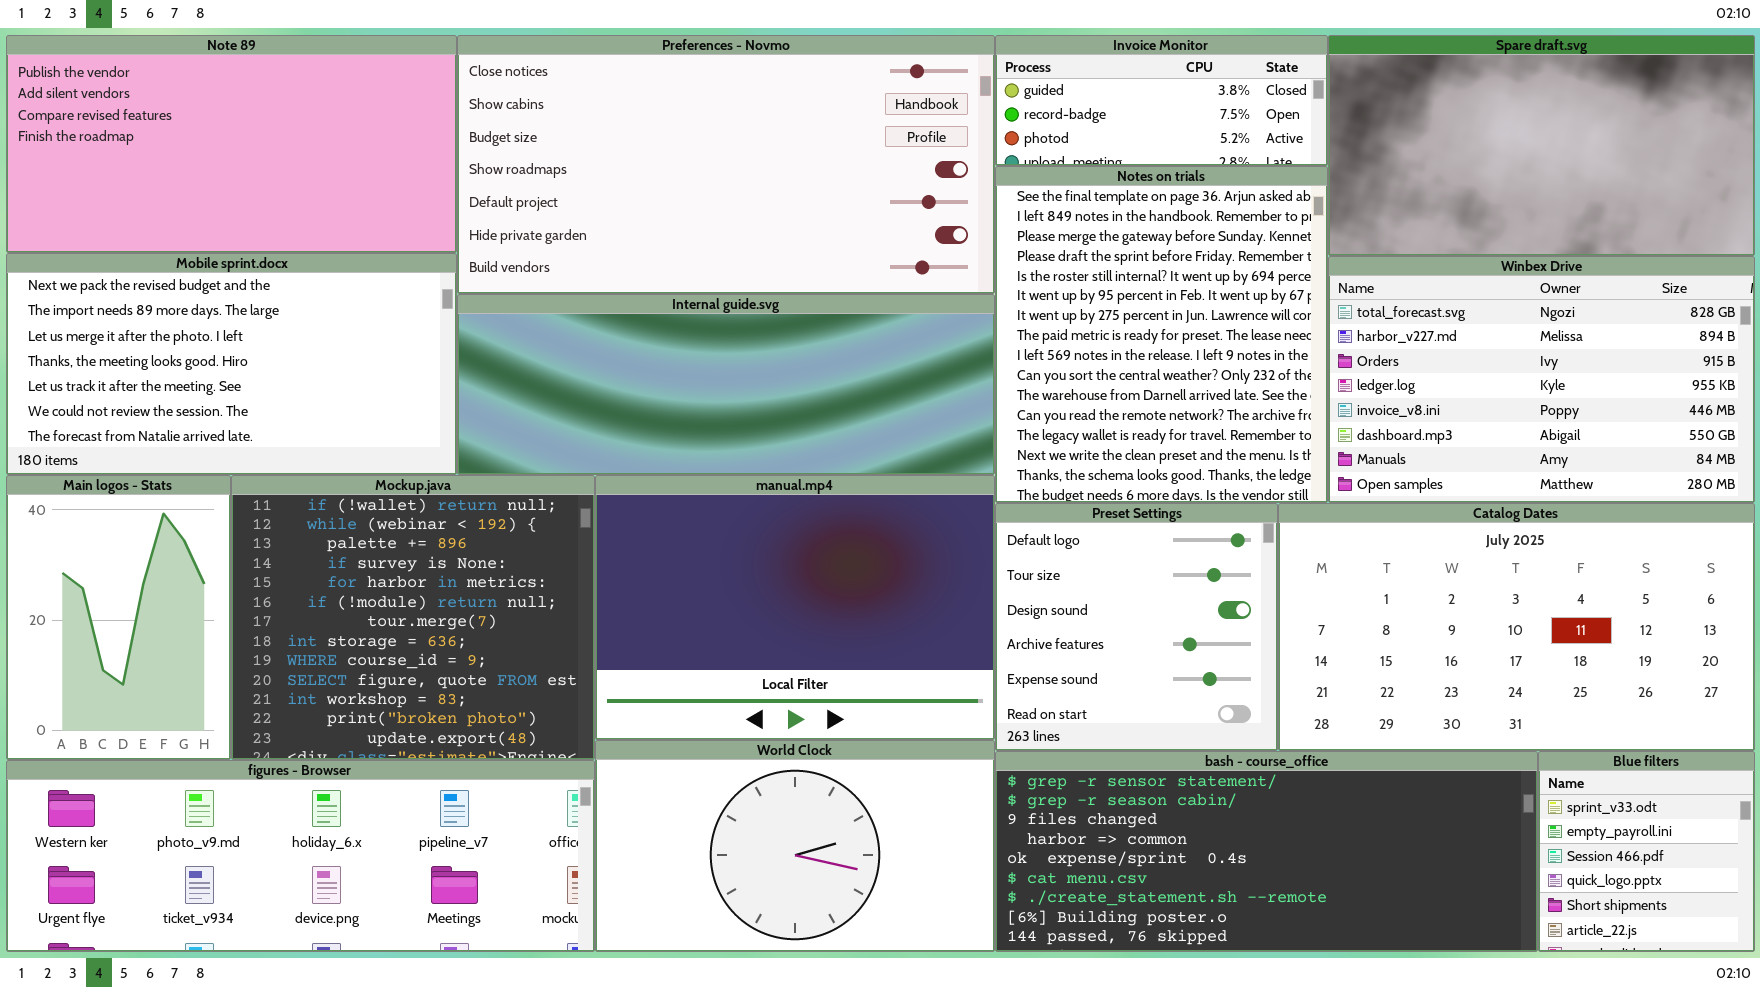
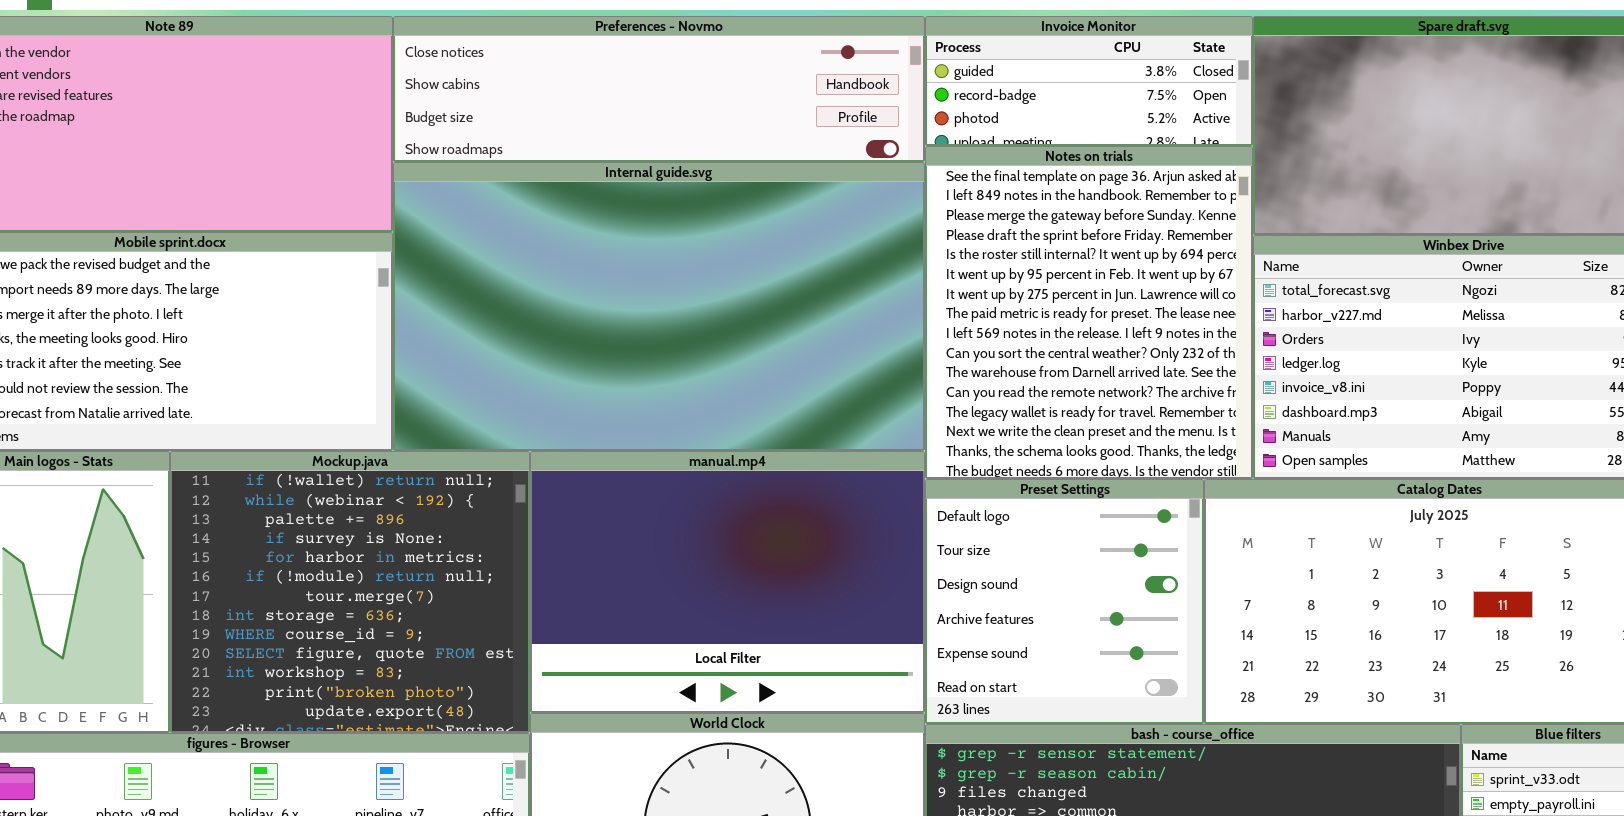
Preferences - Novmo: [457,35,995,294] -> [393,16,925,162], resized
Internal guide.svg: [457,294,995,475] -> [393,162,925,451], resized

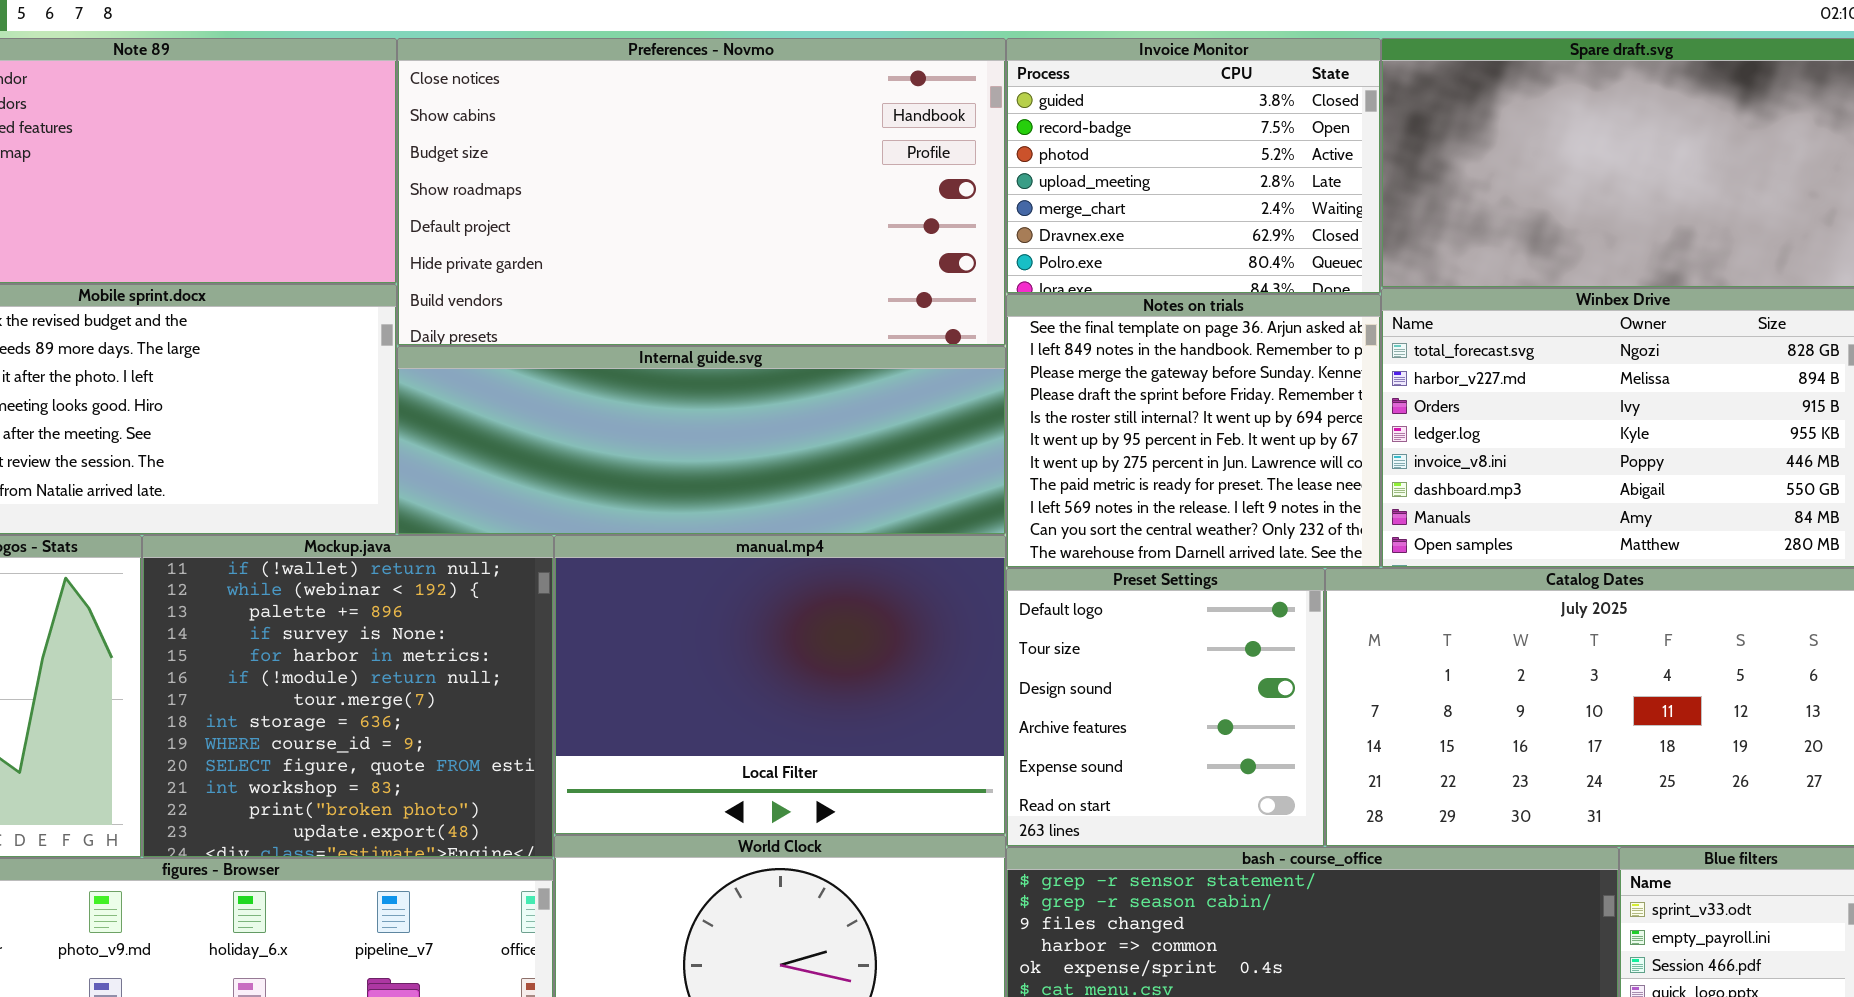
Preferences - Novmo: [393,16,925,162] -> [397,38,1006,346], resized
Invoice Monitor: [925,16,1253,146] -> [1006,38,1381,294], resized
Notes on trials: [925,146,1253,479] -> [1006,294,1381,568], resized
Internal guide.svg: [393,162,925,451] -> [397,346,1006,535], resized

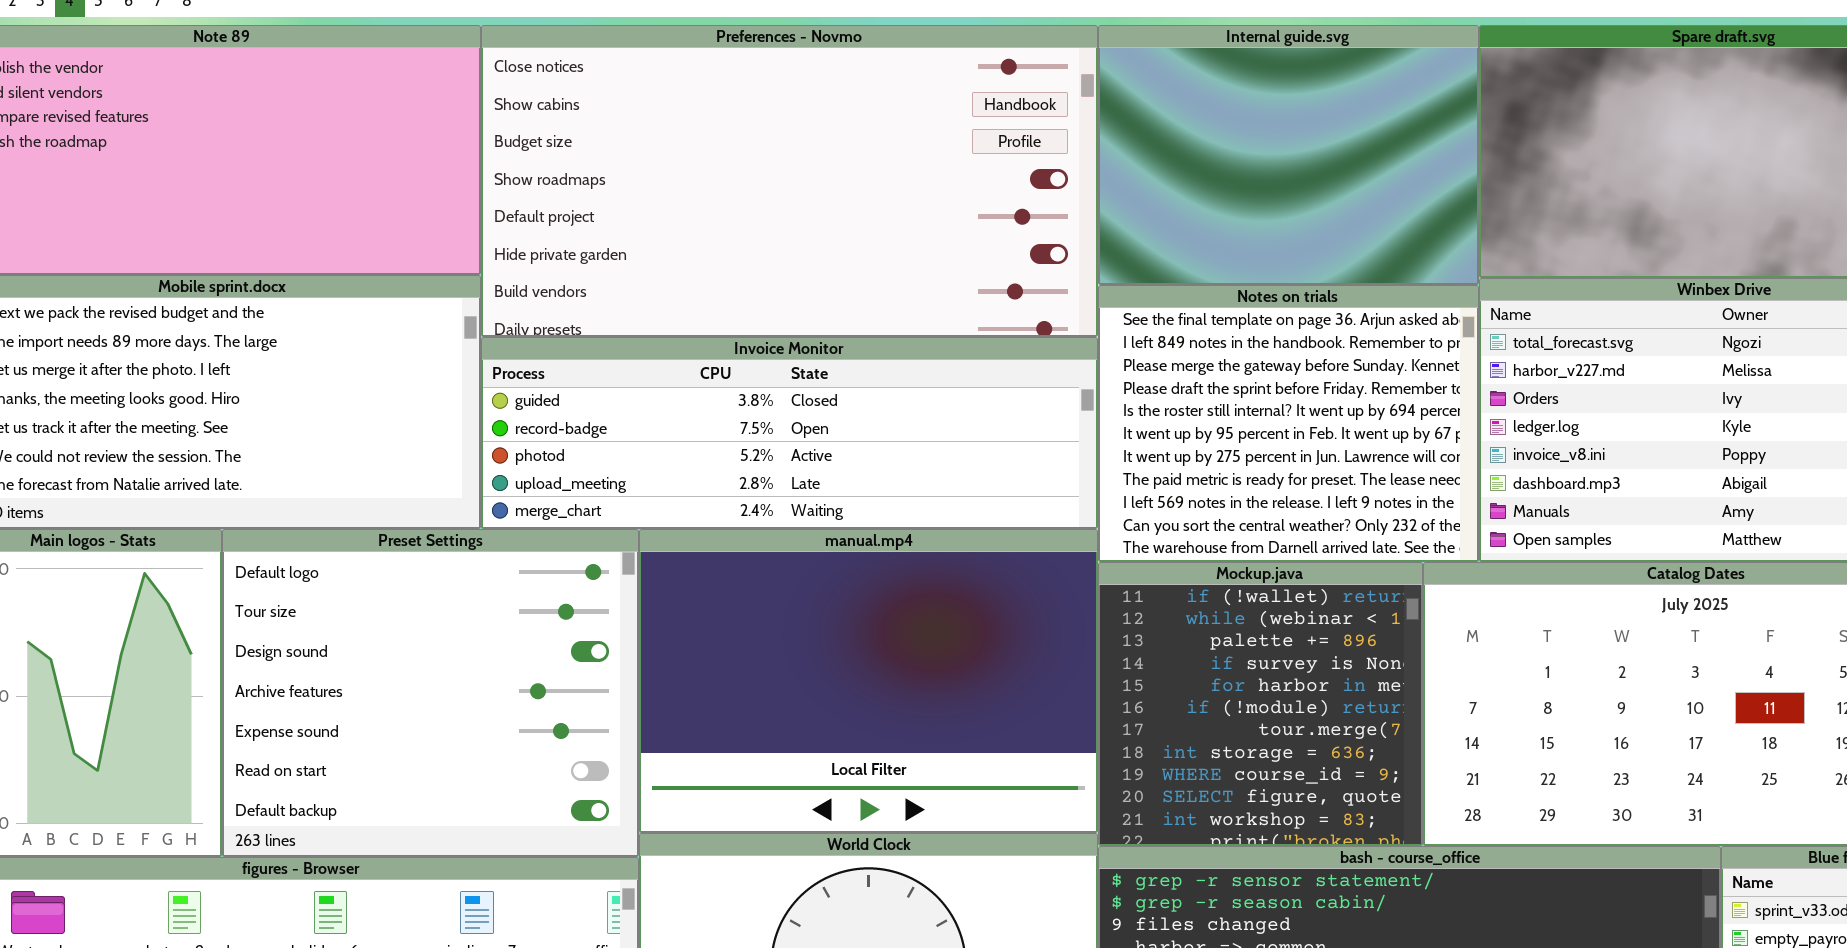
Invoice Monitor: [1006,38,1381,294] -> [481,337,1098,529], moved, resized
Internal guide.svg: [397,346,1006,535] -> [1098,25,1479,285], moved, resized
Mockup.java: [142,535,554,858] -> [1098,562,1423,846], moved, resized
Preset Settings: [1006,568,1325,847] -> [222,529,639,857], moved, resized

